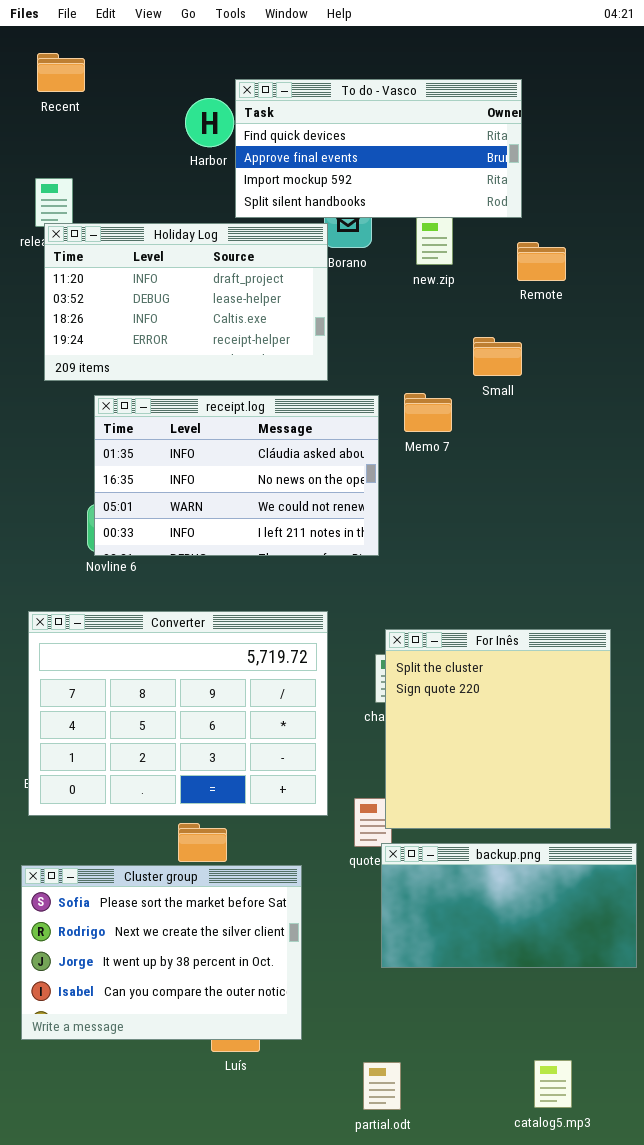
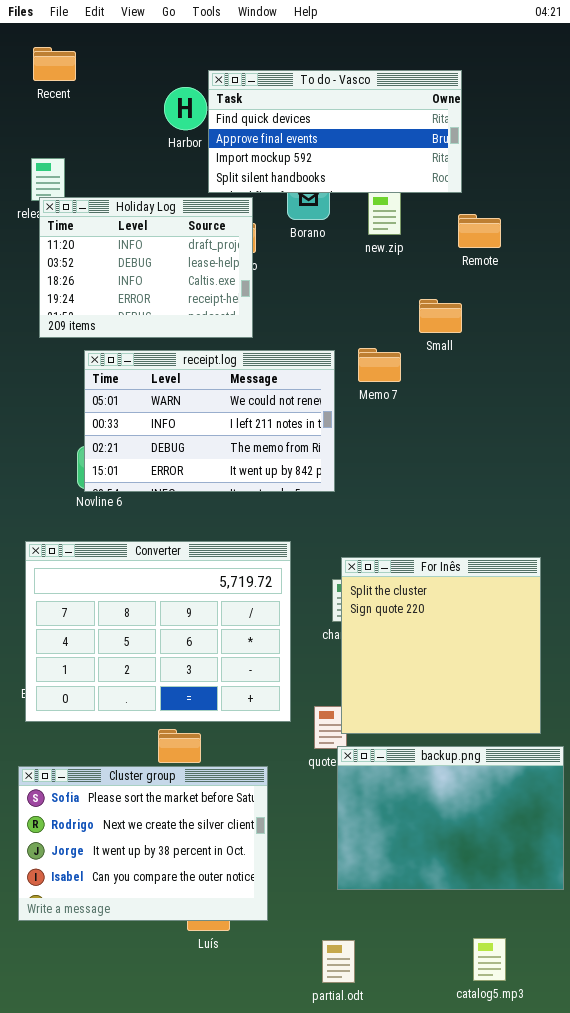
Holiday Log: [44,223,328,381] -> [39,197,253,338], resized
receipt.log: [94,395,379,556] -> [84,350,335,492], scrolled down 2 rows
backup.png: [381,843,637,968] -> [337,746,564,890], resized

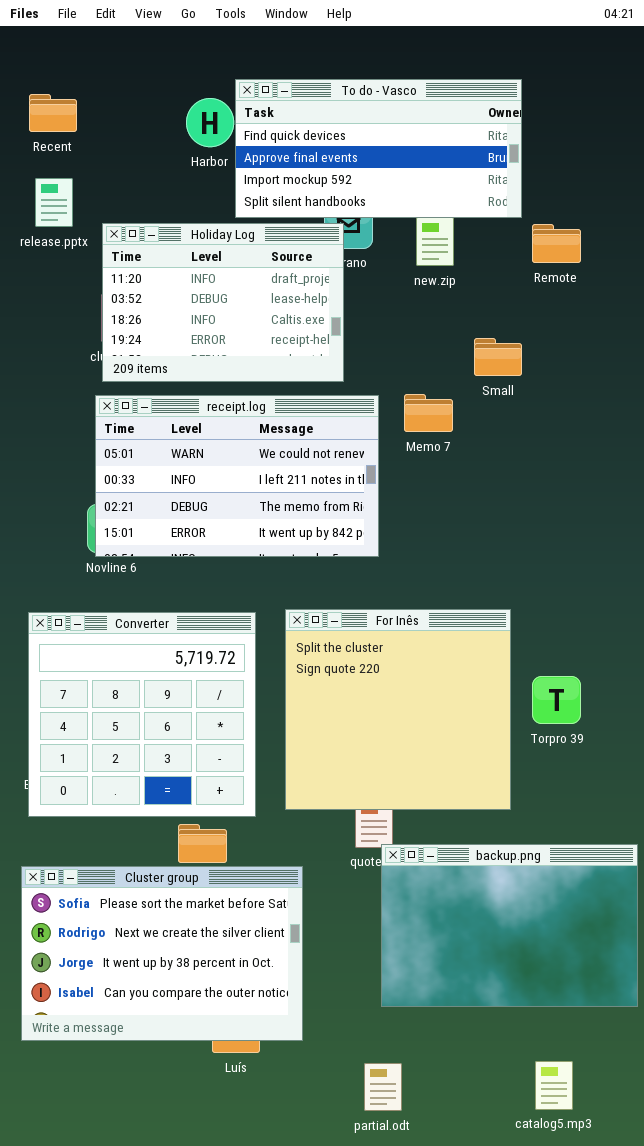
Recent: [33,47,76,81] -> [29,94,77,132], moved
Holiday Log: [39,197,253,338] -> [102,223,344,382], moved
Remote: [458,214,501,248] -> [532,224,581,263], moved
Converter: [25,541,291,722] -> [28,612,256,817], resized
For Inês: [341,557,541,734] -> [285,609,511,810], moved

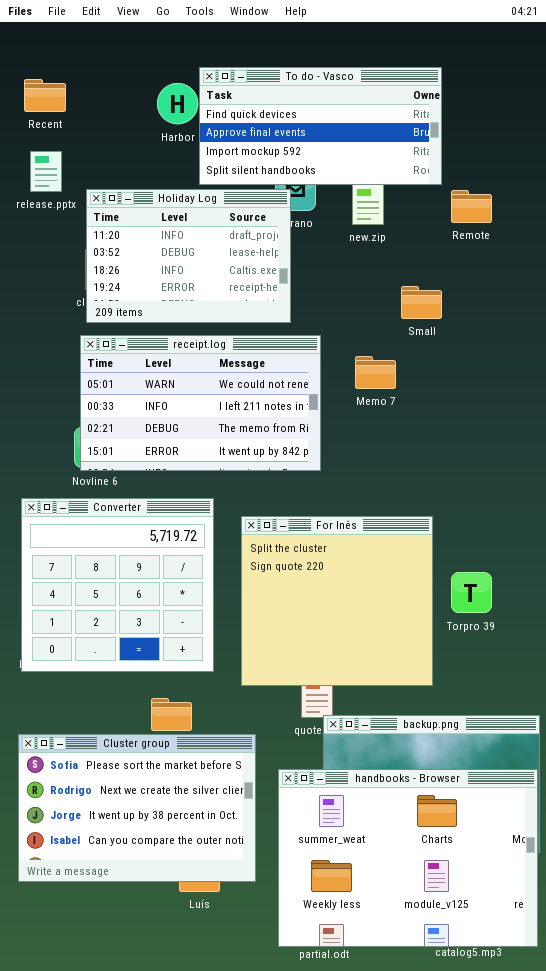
Memo 7: [404,394,453,432] -> [355,356,396,389], moved
Converter: [28,612,256,817] -> [21,498,214,672], moved
handbooks - Browser: none -> [278,769,538,947], opened

